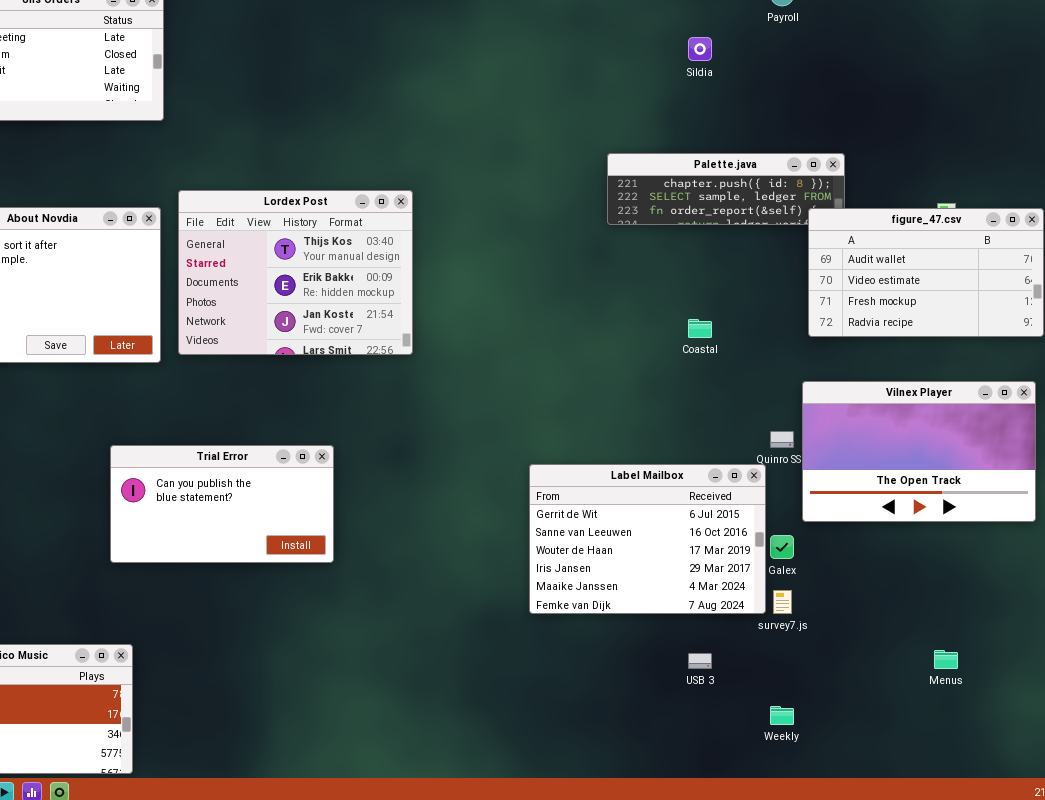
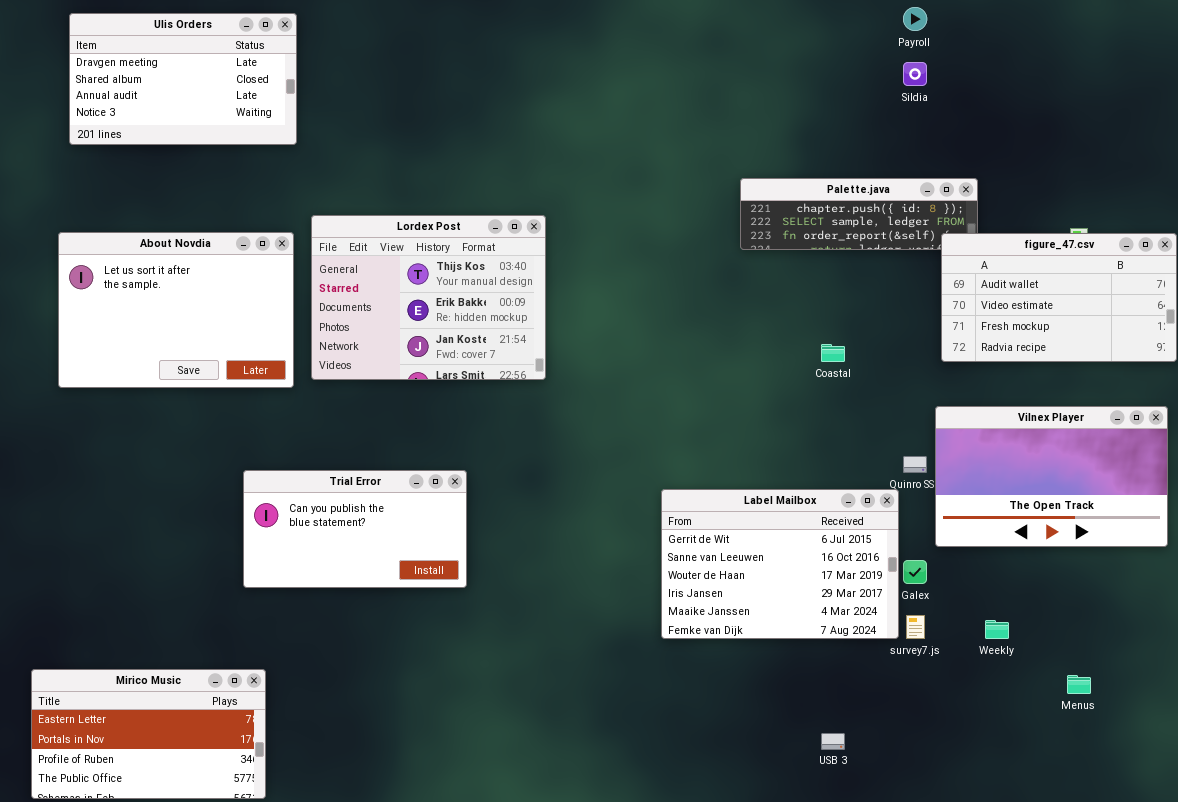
Sildia: [688,37,712,61] -> [903,62,927,86], moved
USB 3: [688,653,712,669] -> [821,733,845,750], moved
Weekly: [770,706,794,725] -> [985,620,1009,639], moved

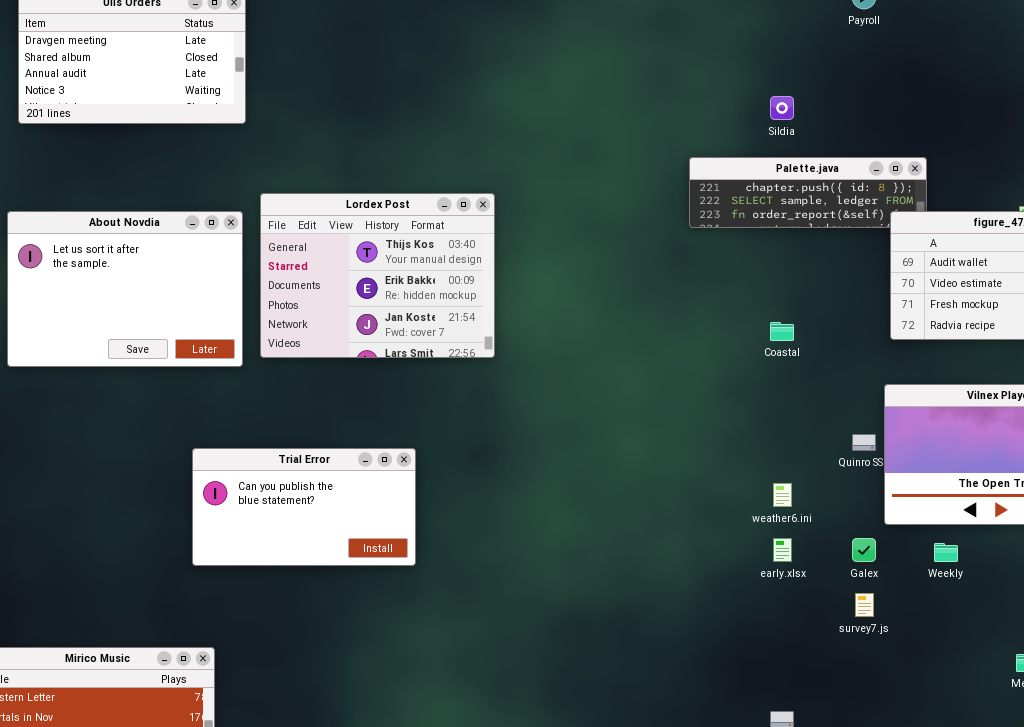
Sildia: [903,62,927,86] -> [770,96,794,120], moved
Label Mailbox: [661,489,899,639] -> none, closed
Weekly: [985,620,1009,639] -> [934,543,958,562], moved

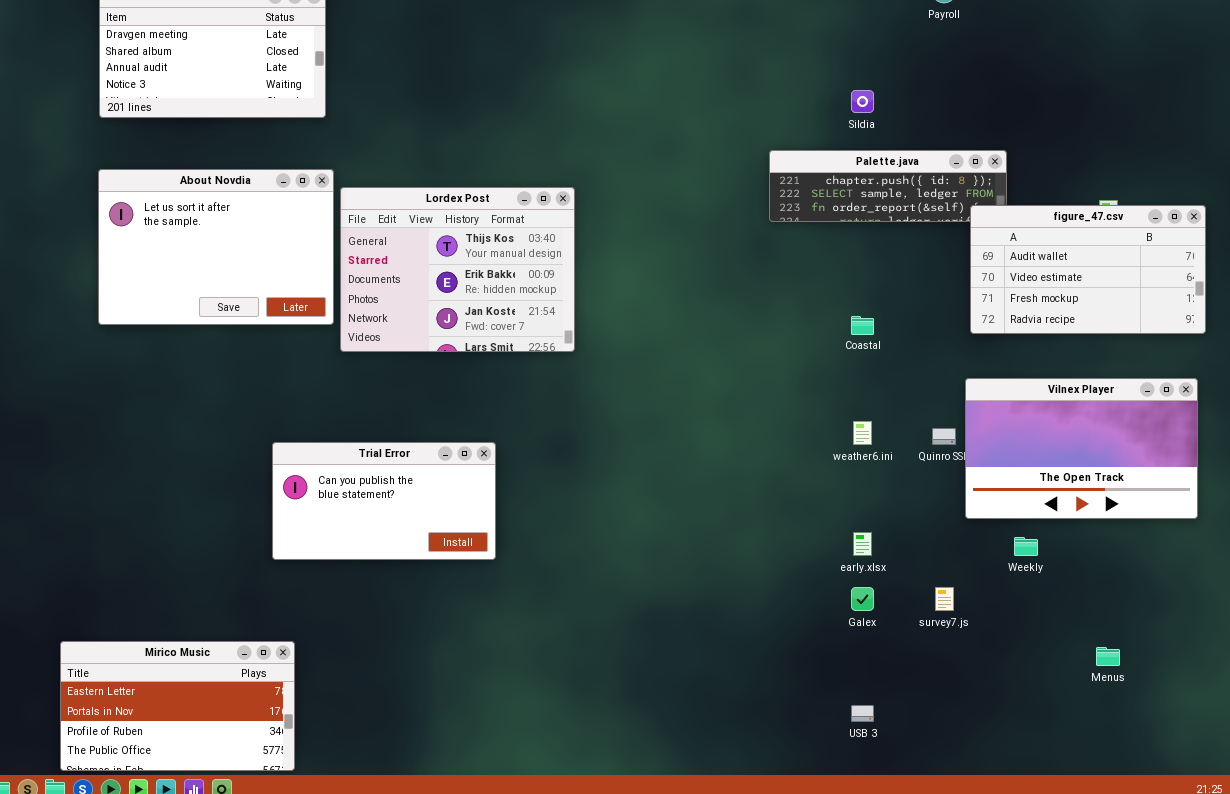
About Novdia: [7,211,243,367] -> [98,169,334,325], moved
weather6.ini: [773,483,792,507] -> [853,421,872,445], moved
Galex: [852,538,876,562] -> [851,587,874,611], moved

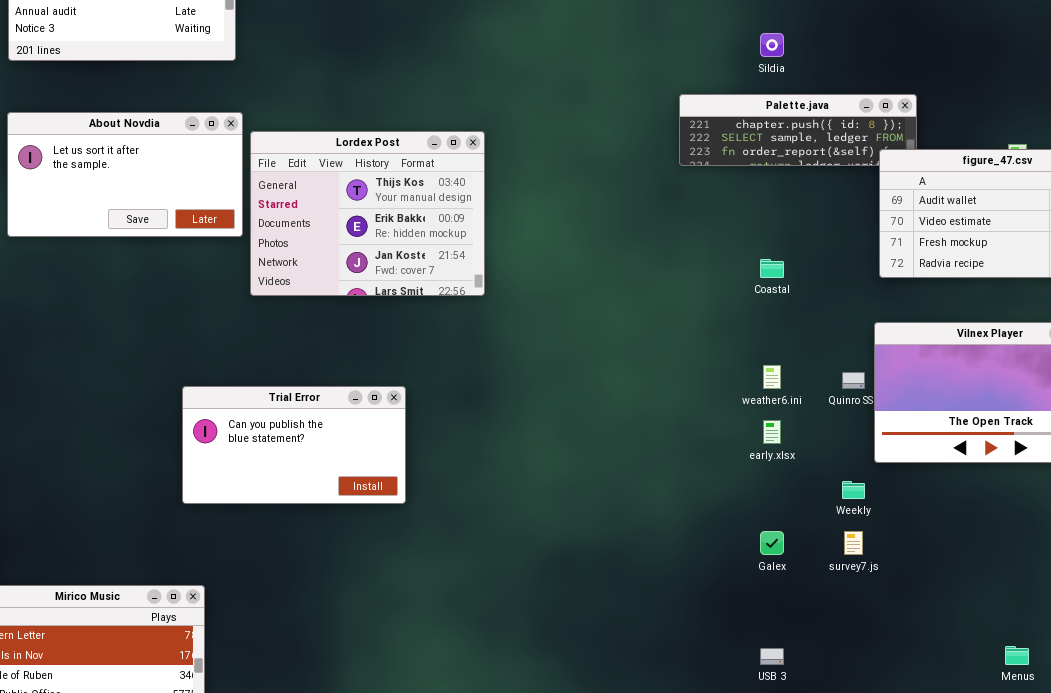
About Novdia: [98,169,334,325] -> [7,112,243,237], resized
early.xlsx: [853,532,872,556] -> [763,420,781,444], moved
Weekly: [1014,537,1038,556] -> [842,481,865,499], moved
Menus: [1096,647,1120,666] -> [1005,646,1029,665], moved

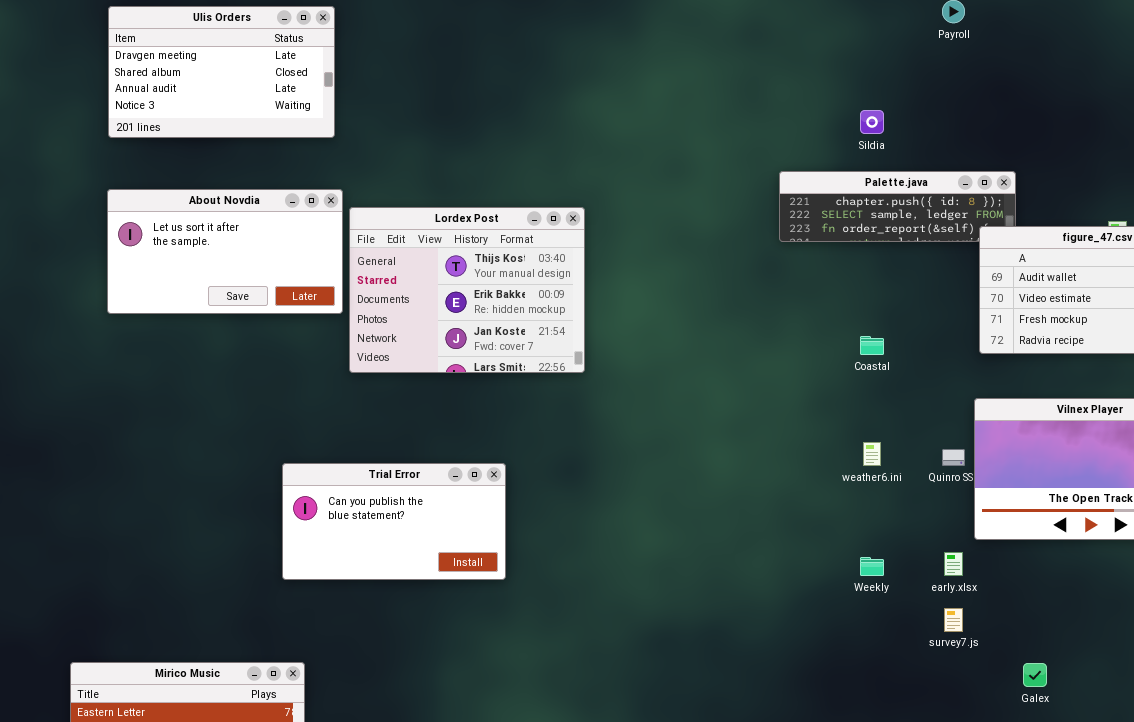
early.xlsx: [763,420,781,444] -> [944,552,963,576], moved
Weekly: [842,481,865,499] -> [860,557,884,576], moved
Galex: [760,531,784,555] -> [1023,663,1047,687], moved

